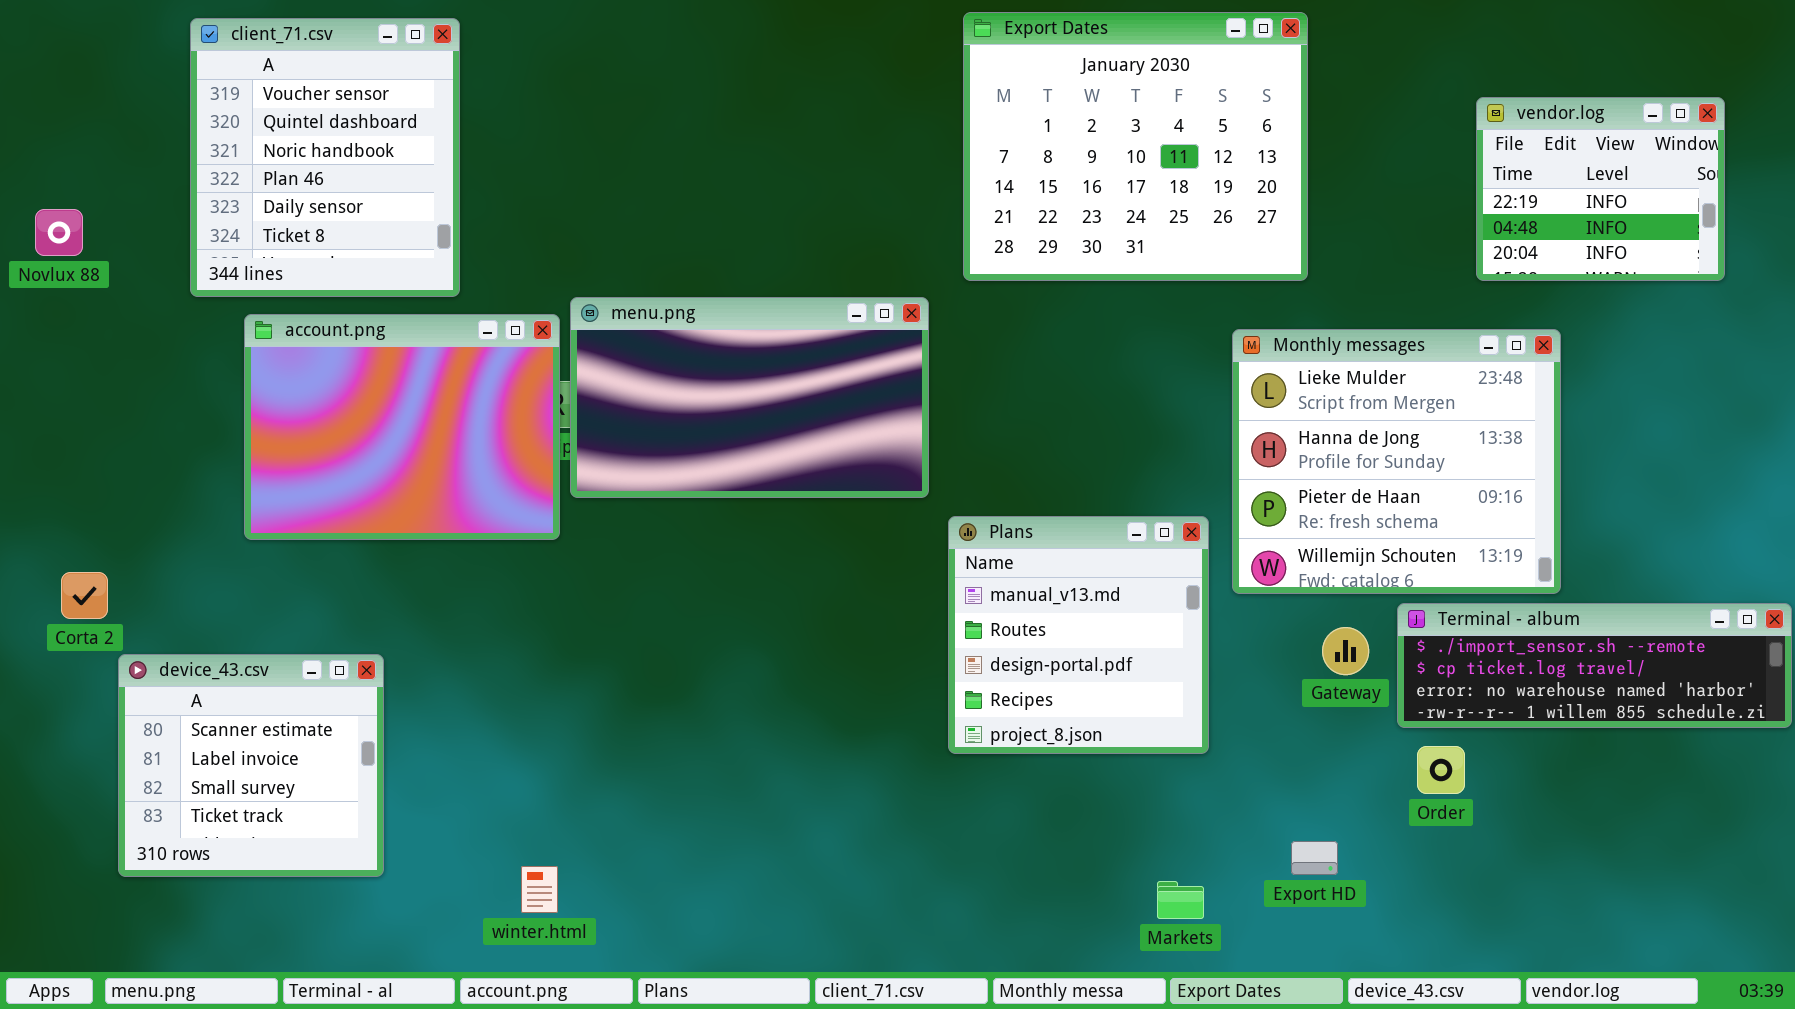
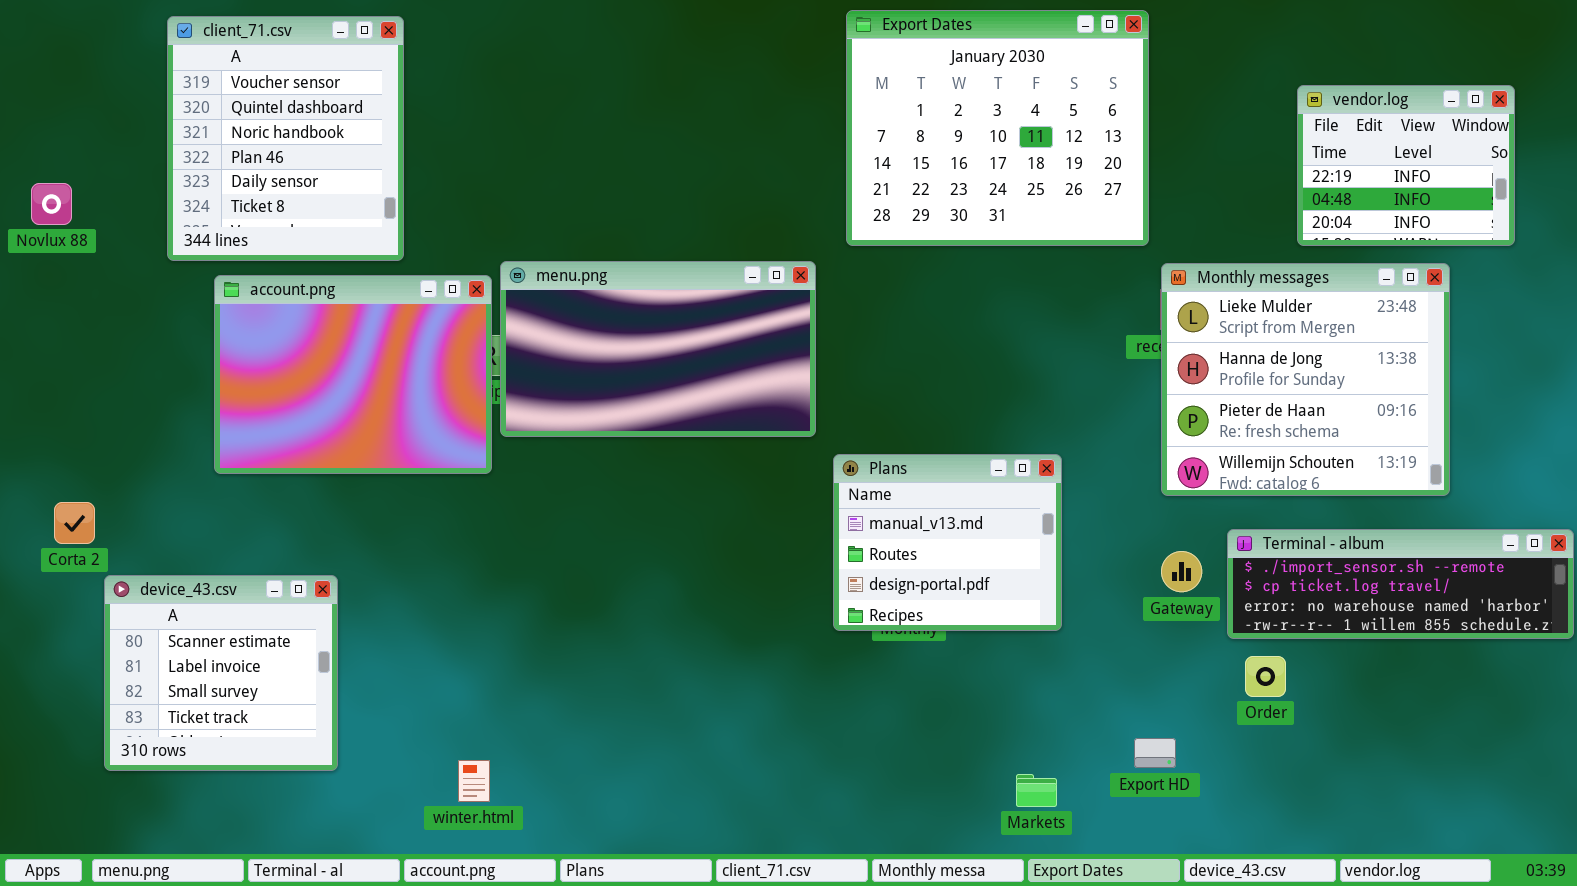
Monthly messages: [1232,329,1561,594] -> [1161,263,1450,496], moved
Plans: [948,516,1209,754] -> [833,454,1062,631], resized

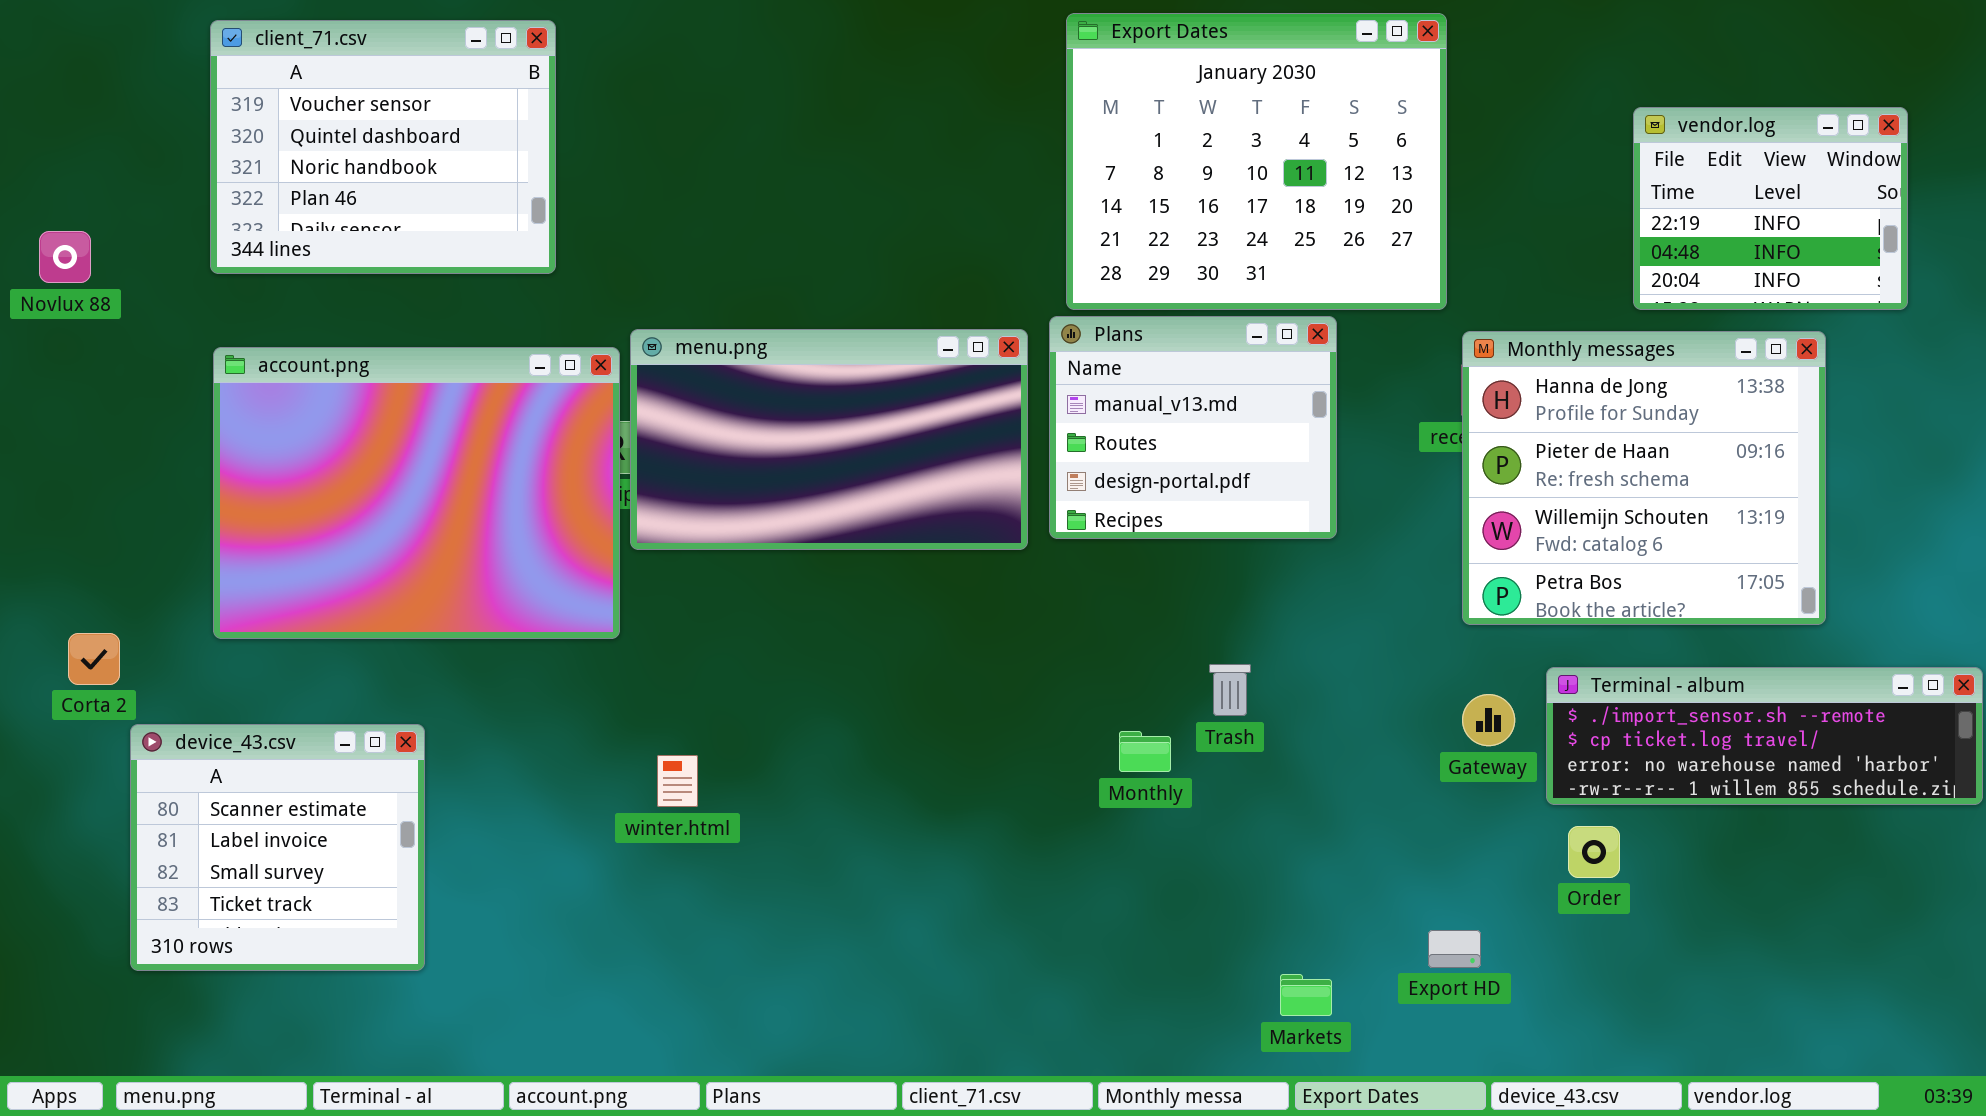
client_71.csv: [167,16,404,261] -> [210,20,556,274], resized
Monthly messages: [1161,263,1450,496] -> [1462,331,1826,625], scrolled down 1 row
account.png: [214,275,492,474] -> [213,347,620,639], resized
Plans: [833,454,1062,631] -> [1049,316,1337,539], moved
winter.html: [458,760,490,802] -> [657,755,698,807], moved

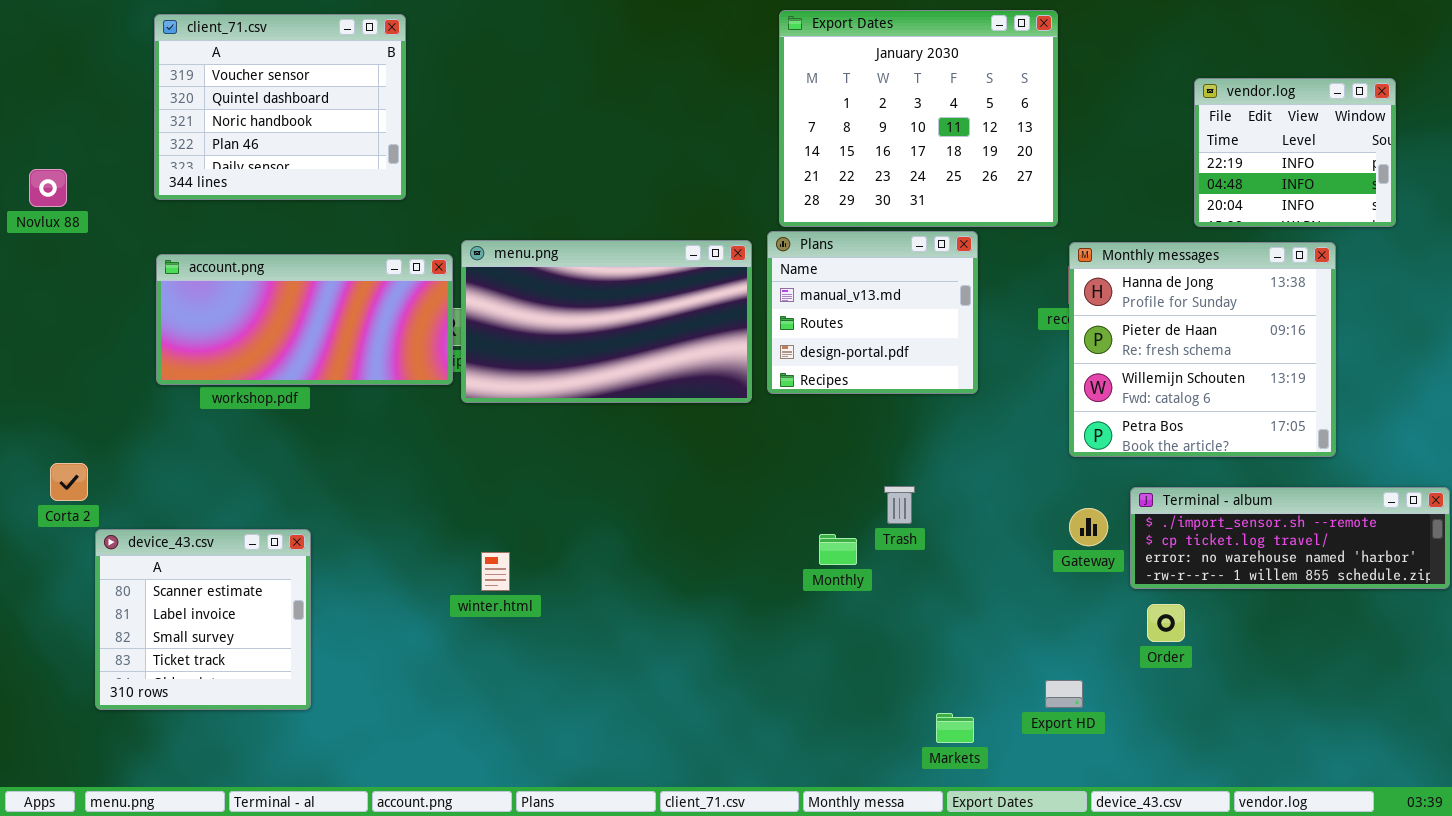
account.png: [213,347,620,639] -> [156,254,453,385], resized

